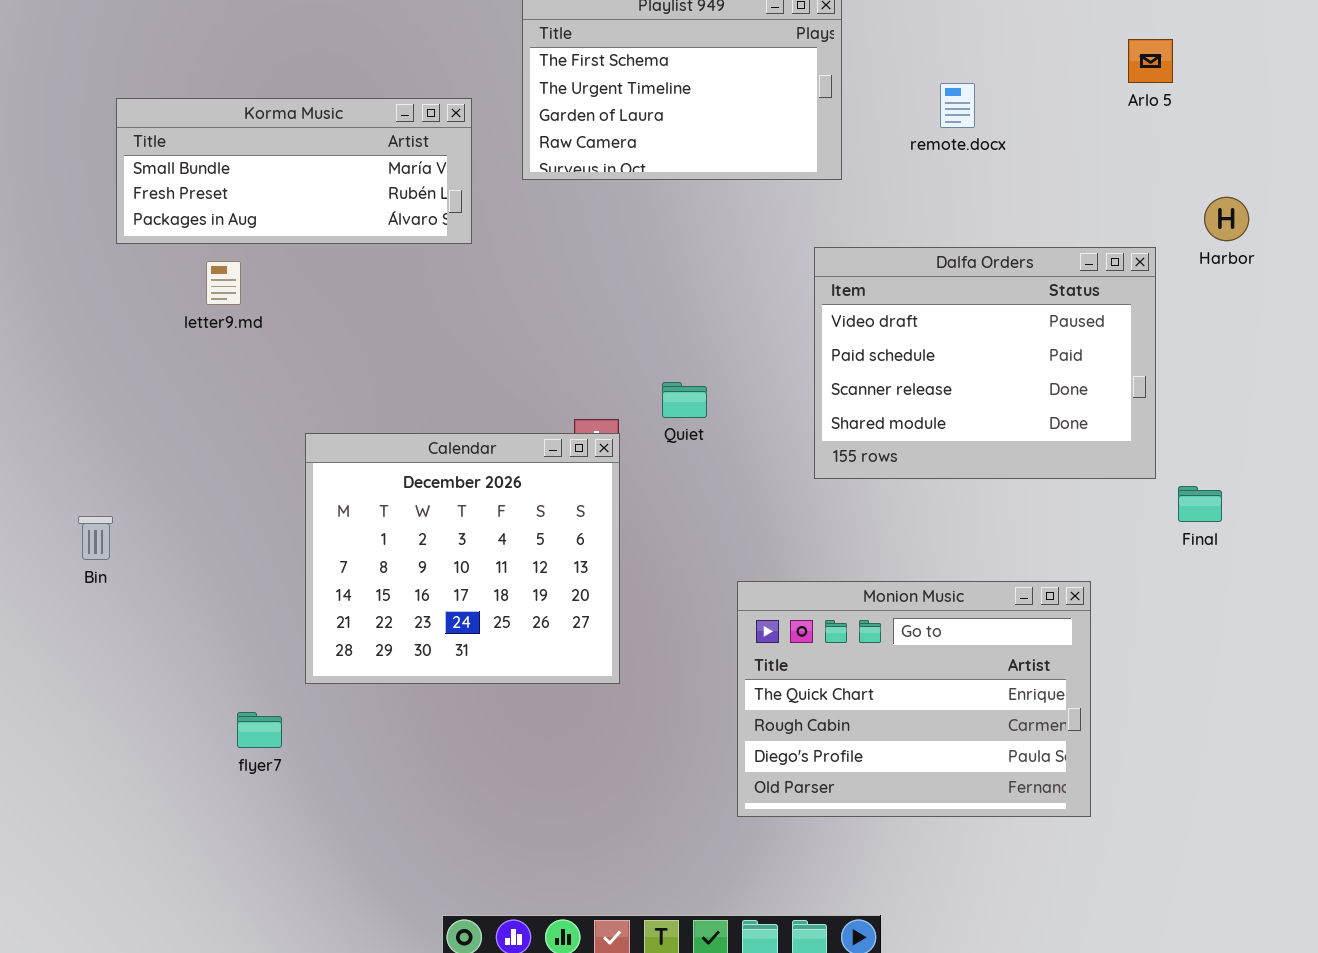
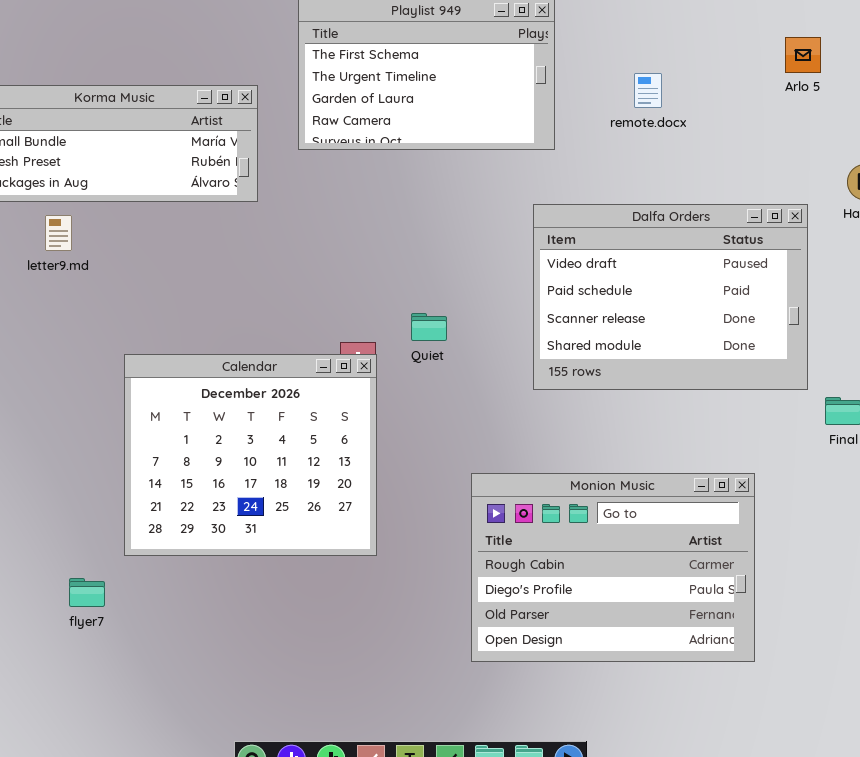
Monion Music: [737,581,1091,817] -> [471,473,755,662], scrolled down 1 row

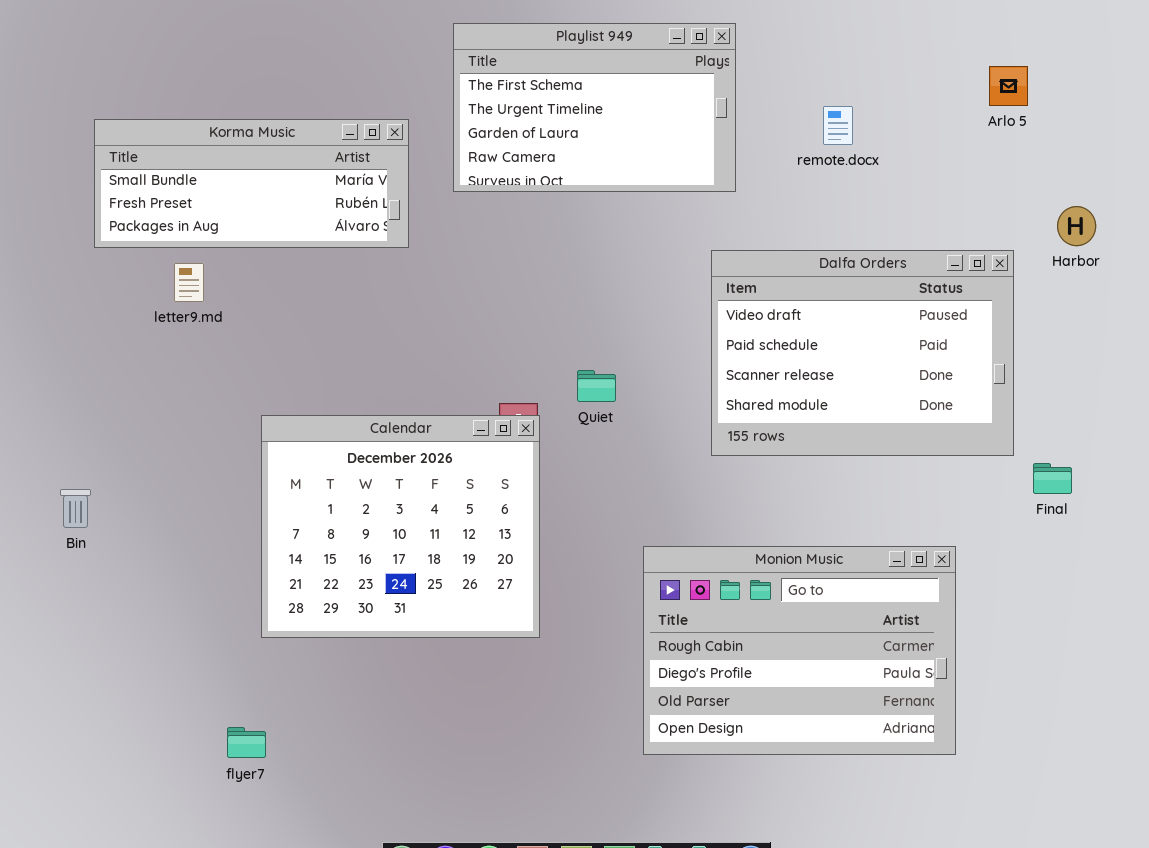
flyer7: [69,578,105,607] -> [227,727,266,758], moved

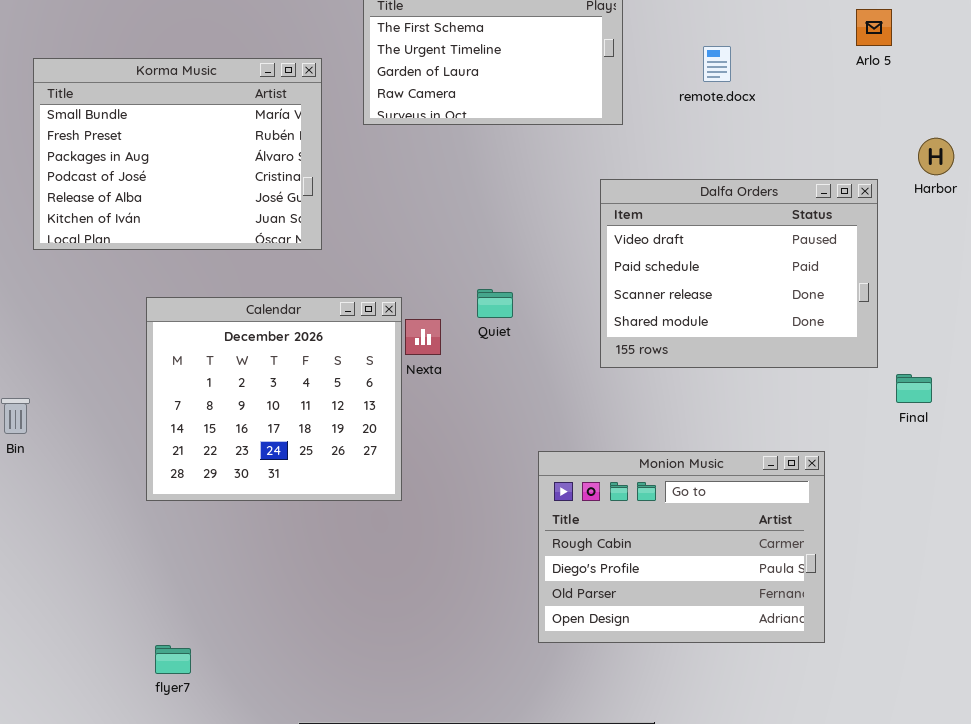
Korma Music: [94,119,409,248] -> [33,58,322,250], resized
Calendar: [261,415,540,638] -> [146,297,402,501], moved
flyer7: [227,727,266,758] -> [155,645,191,674], moved

